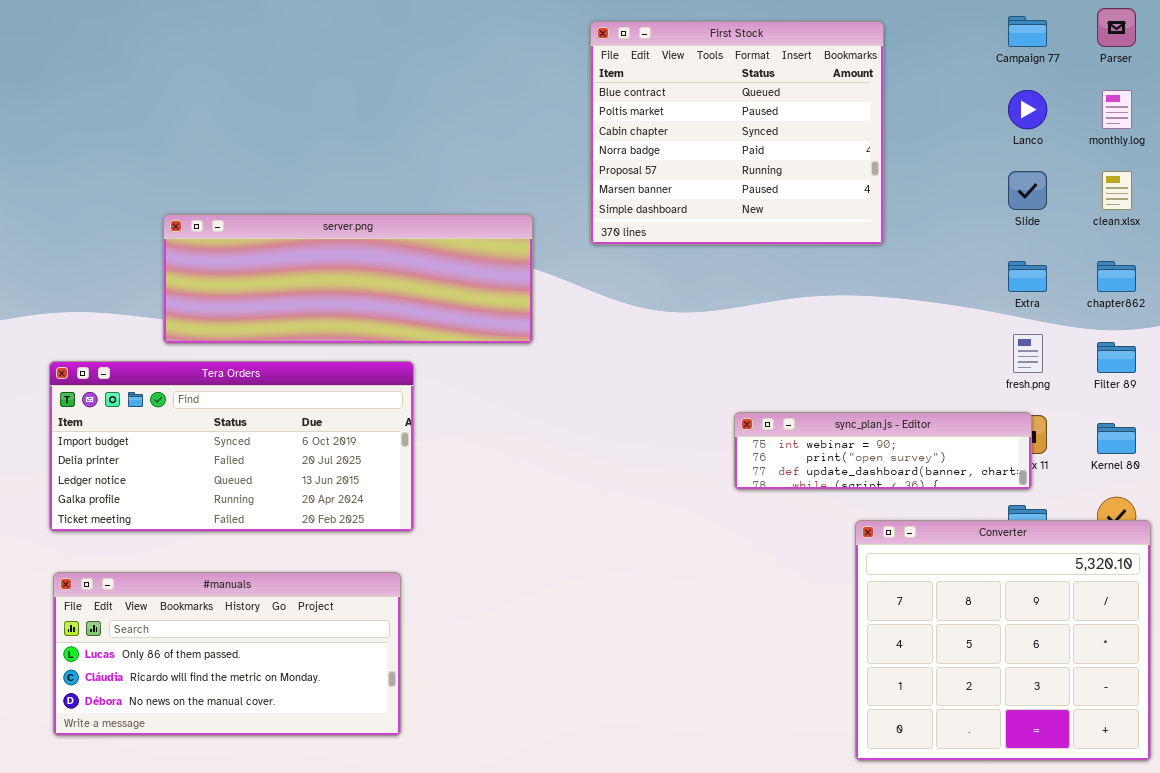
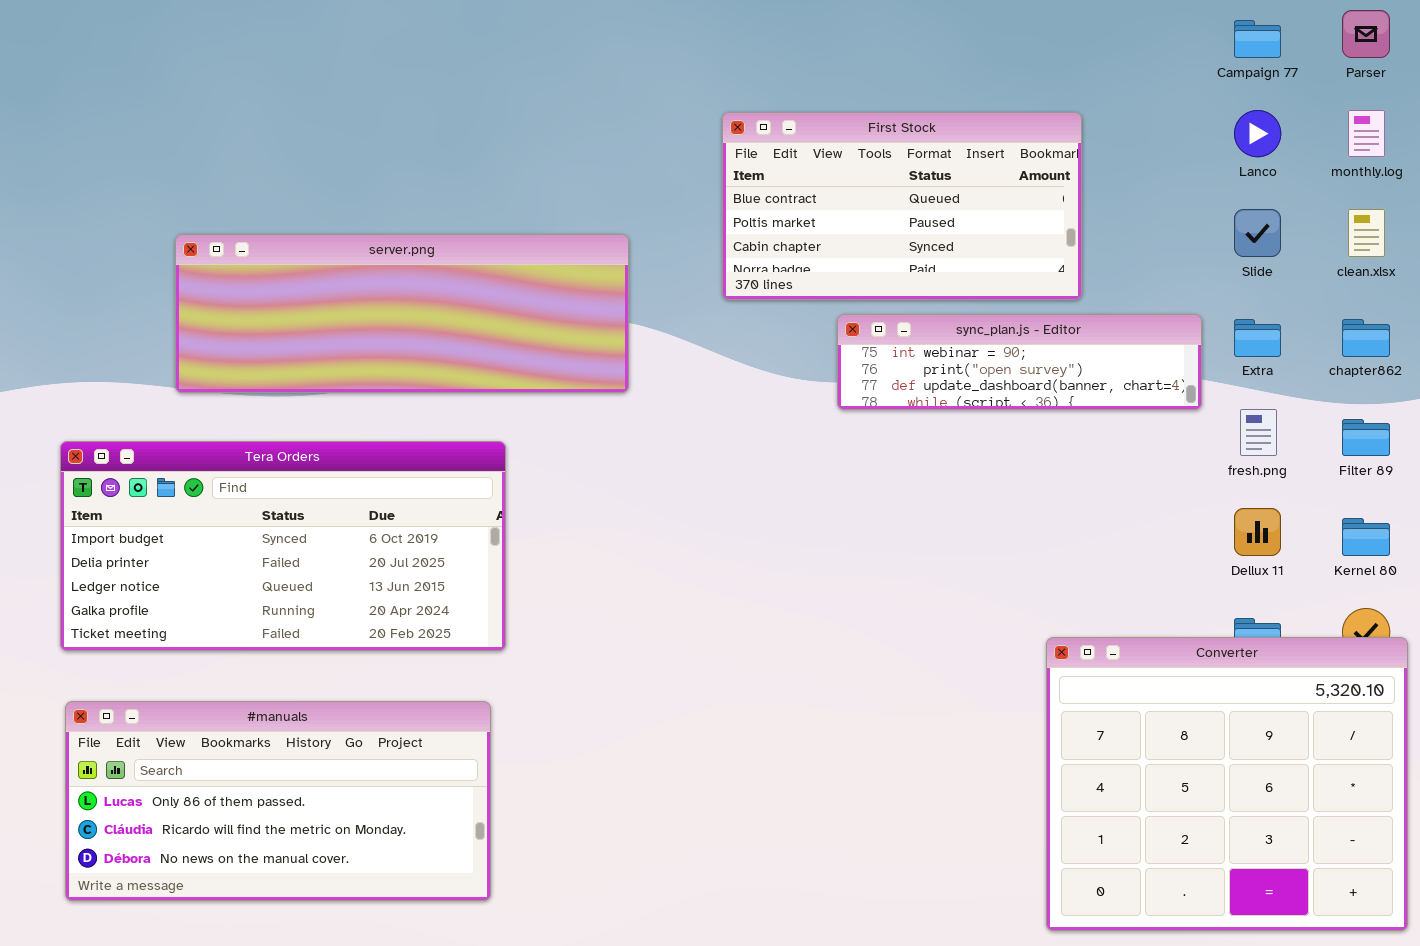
First Stock: [590,21,884,245] -> [722,112,1082,300], resized
server.png: [163,214,533,344] -> [175,234,629,393], moved
sync_plan.js - Editor: [734,412,1032,490] -> [837,314,1202,410], moved

